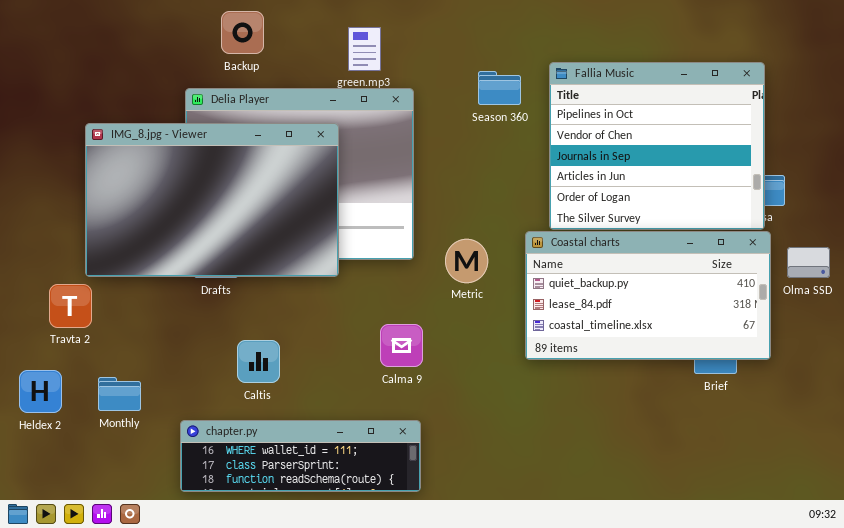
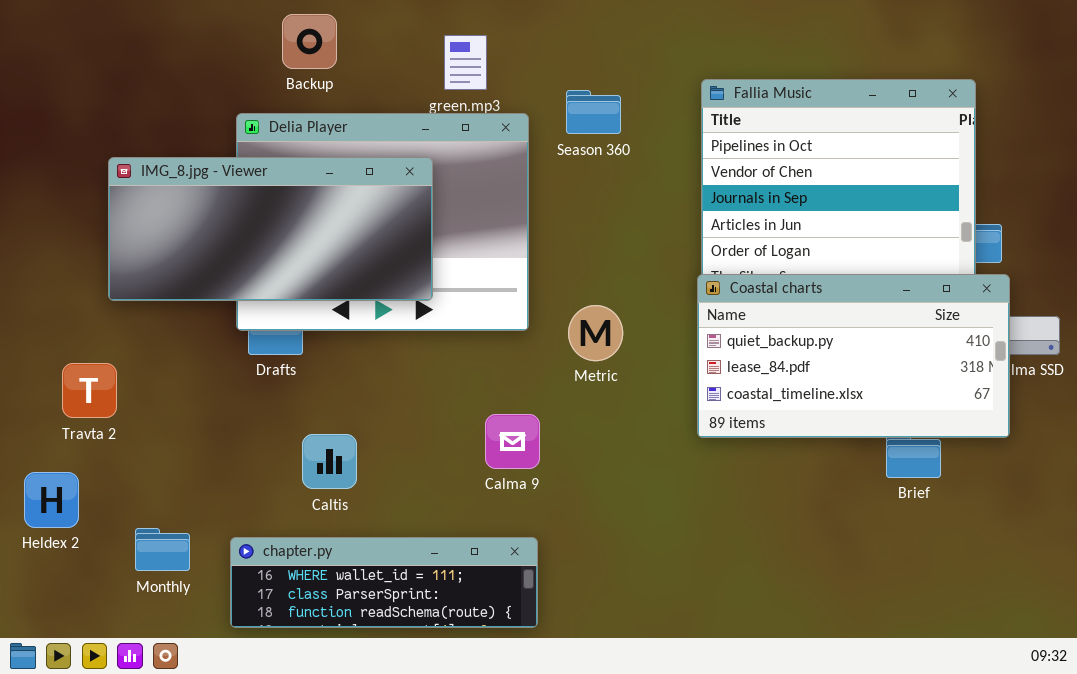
Season 360: [478,71,521,105] -> [566,90,621,134], moved
IMG_8.jpg - Viewer: [85,123,339,277] -> [108,157,433,301], resized
Coastal charts: [525,231,771,360] -> [697,274,1010,438], moved
Monthly: [98,377,141,411] -> [135,528,190,571], moved

